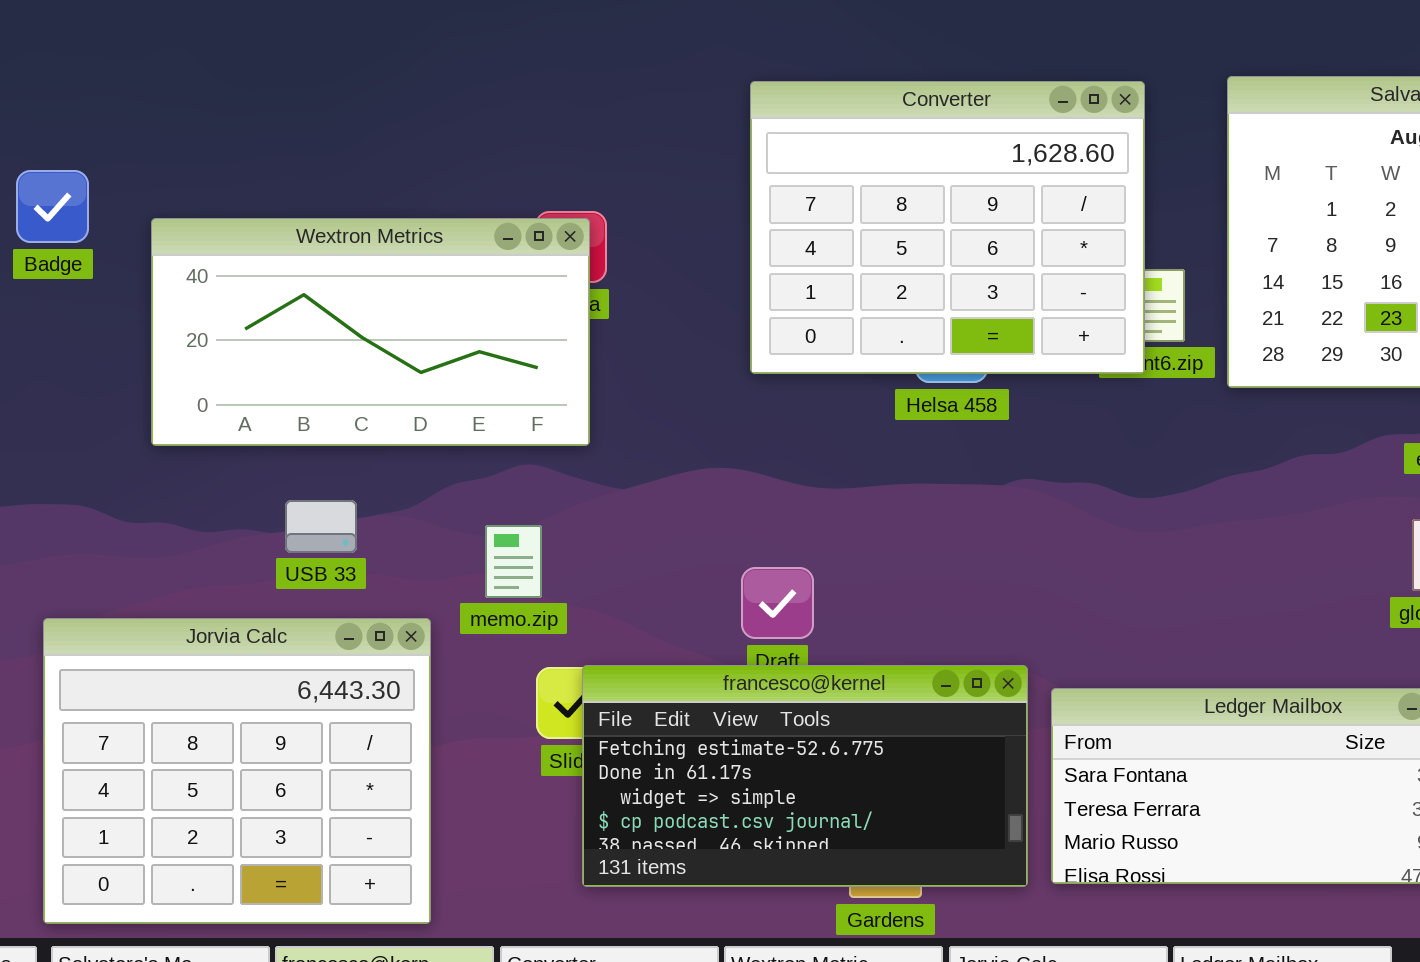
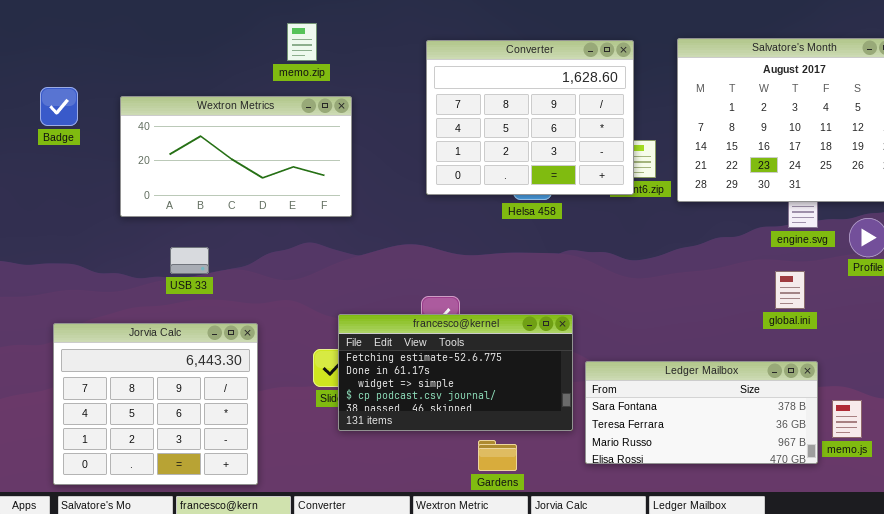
Wextron Metrics: [151,218,590,446] -> [120,96,352,217], moved
USB 33: [285,500,357,553] -> [170,247,209,274], moved
memo.zip: [485,525,542,598] -> [287,23,317,61], moved
francesco@kernel: [582,665,1028,887] -> [338,314,573,431], moved

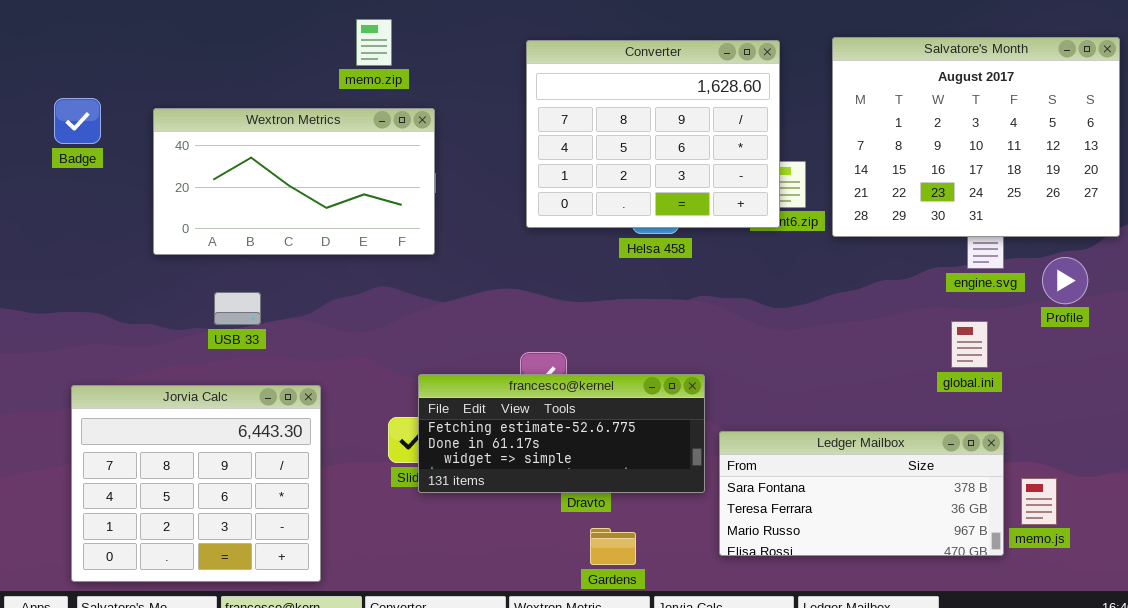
francesco@kernel: [338,314,573,431] -> [418,374,705,493], resized

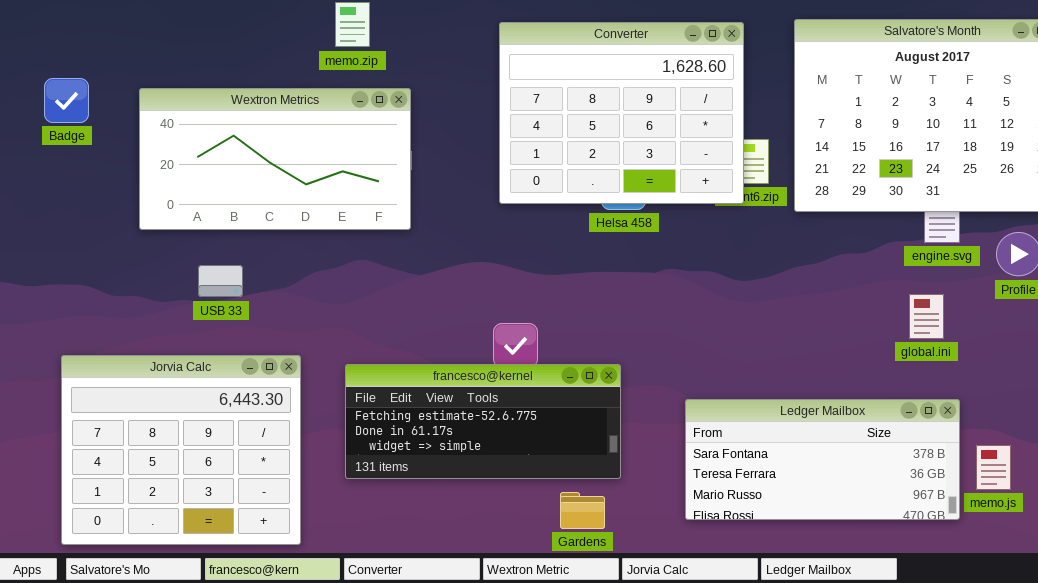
francesco@kernel: [418,374,705,493] -> [345,364,621,479], moved

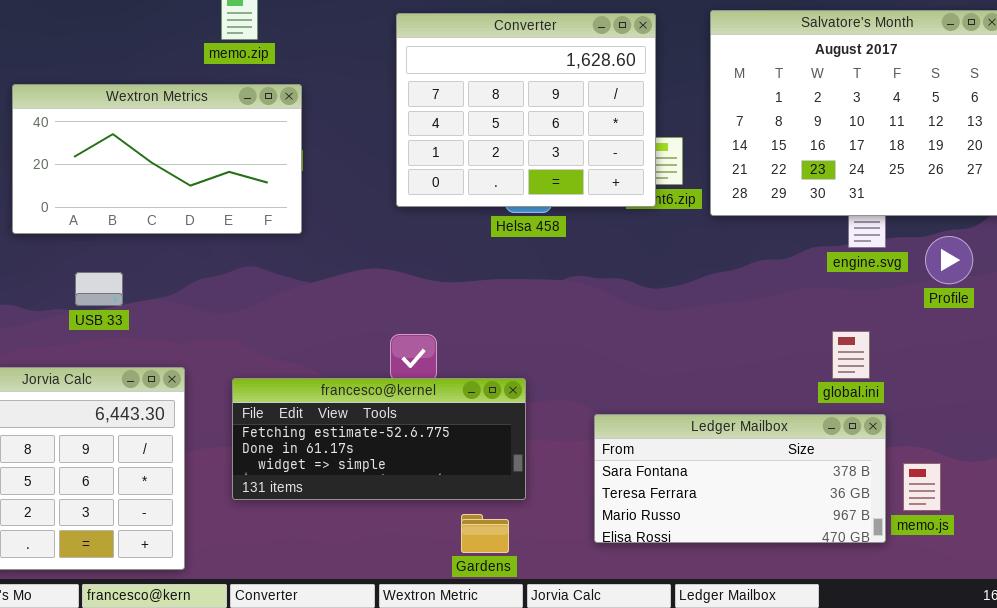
global.ini: [909,294,944,339] -> [832,331,870,379], moved

